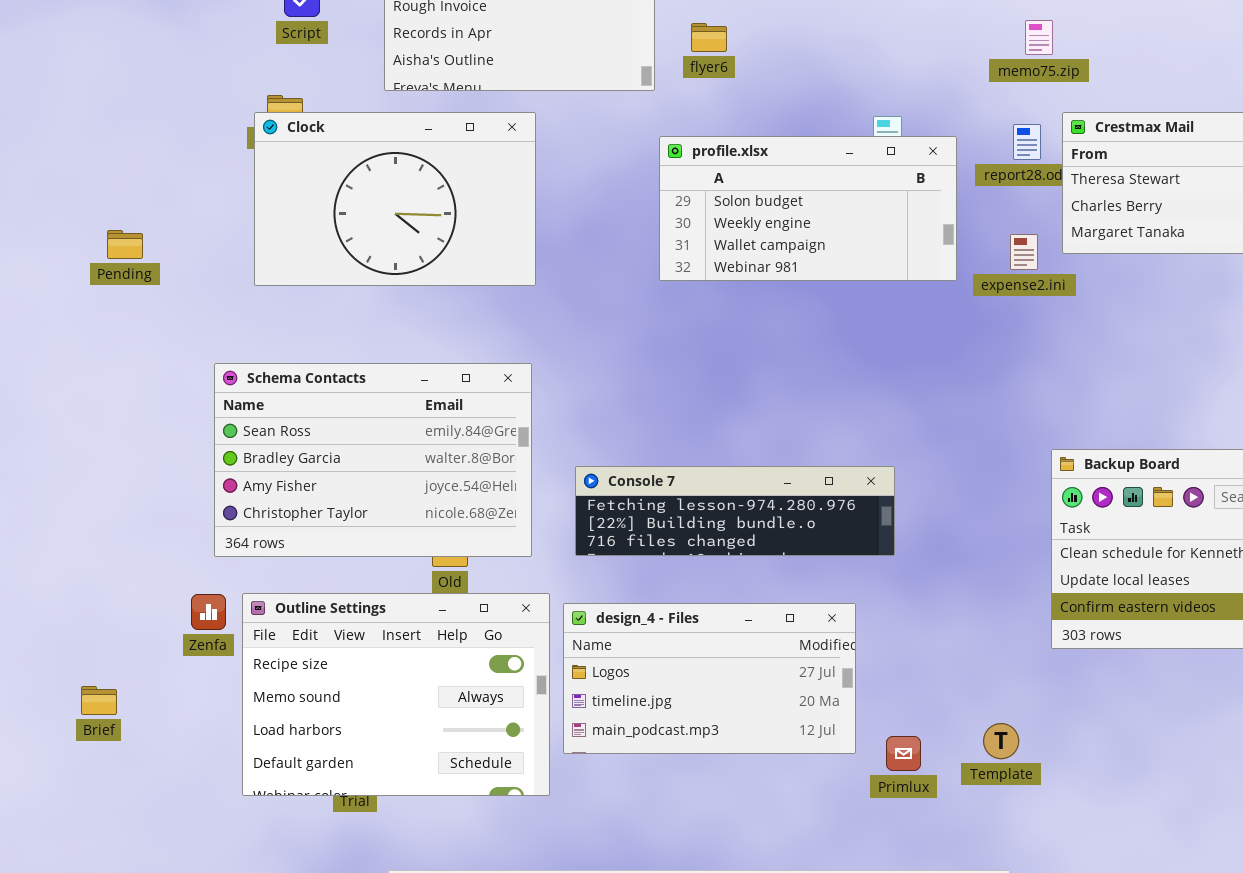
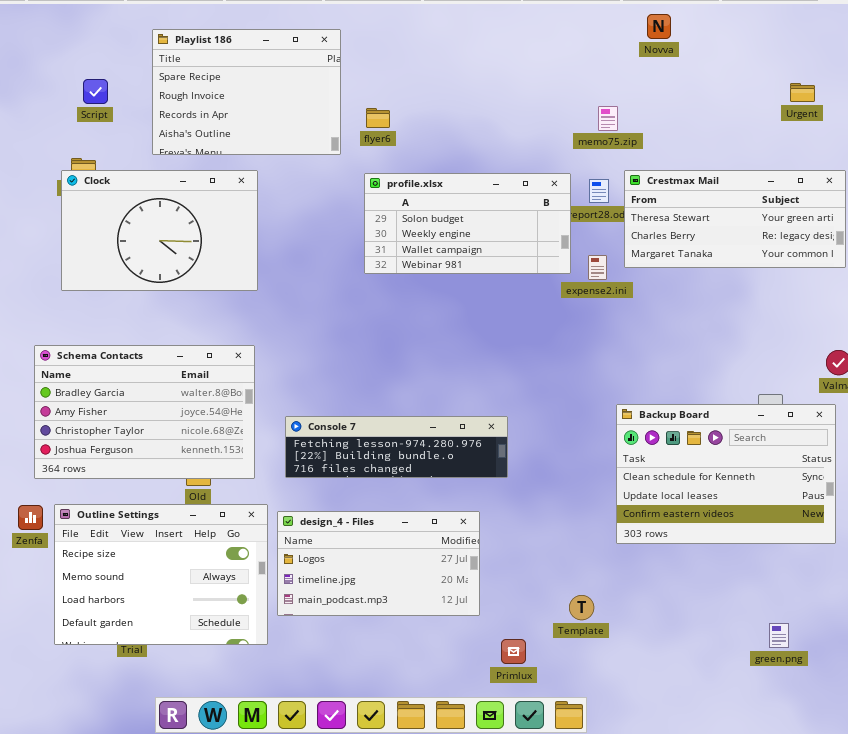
profile.xlsx: [659,136,957,281] -> [364,173,571,274], moved
Schema Contacts: [214,363,532,557] -> [34,345,255,479], scrolled down 1 row
Primlux: [886,736,921,771] -> [501,639,526,664], moved

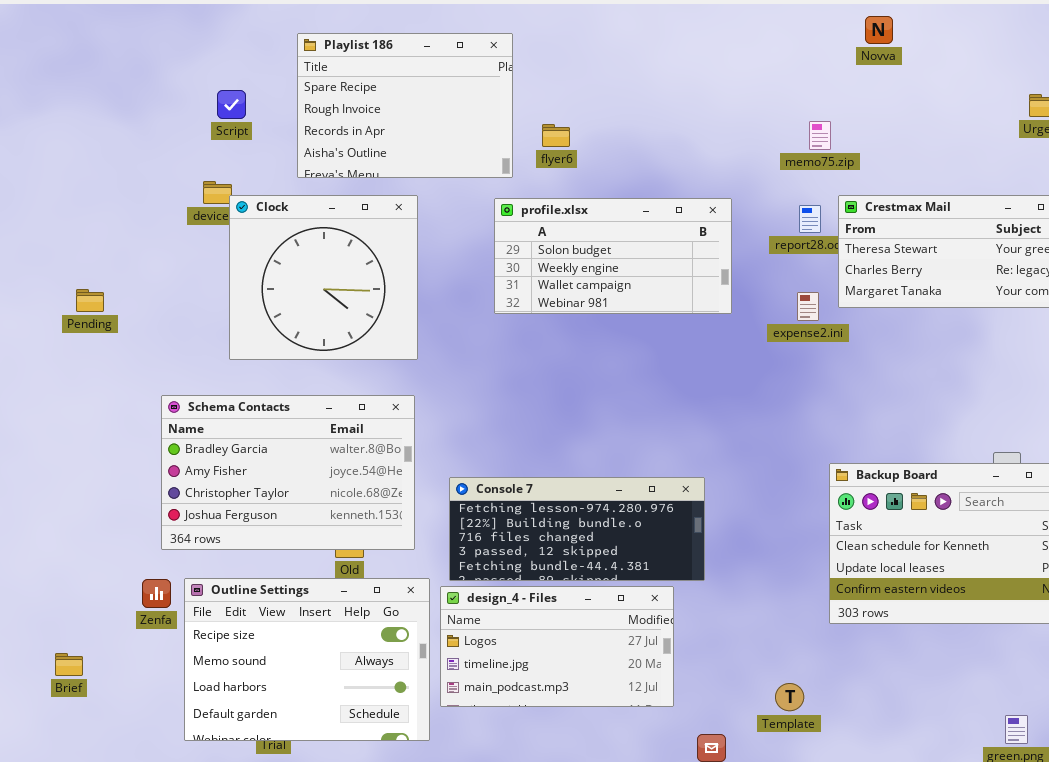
Clock: [61,170,258,291] -> [229,195,418,360], resized
profile.xlsx: [364,173,571,274] -> [494,198,732,314], moved
Console 7: [285,416,508,478] -> [449,477,705,581], resized

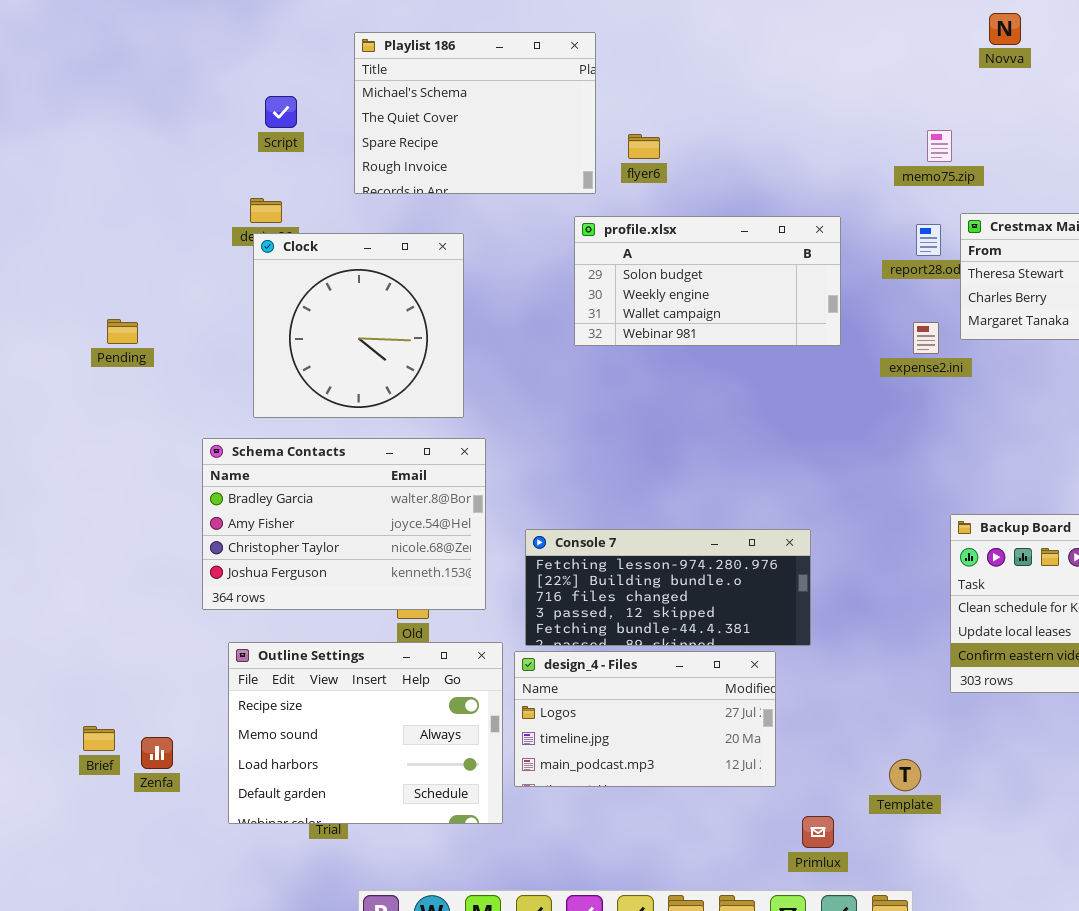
Playlist 186: [297,33,513,178] -> [354,32,596,194], scrolled up 2 rows
Clock: [229,195,418,360] -> [253,233,464,418], moved
Zenfa: [142,579,171,608] -> [141,737,173,769], moved

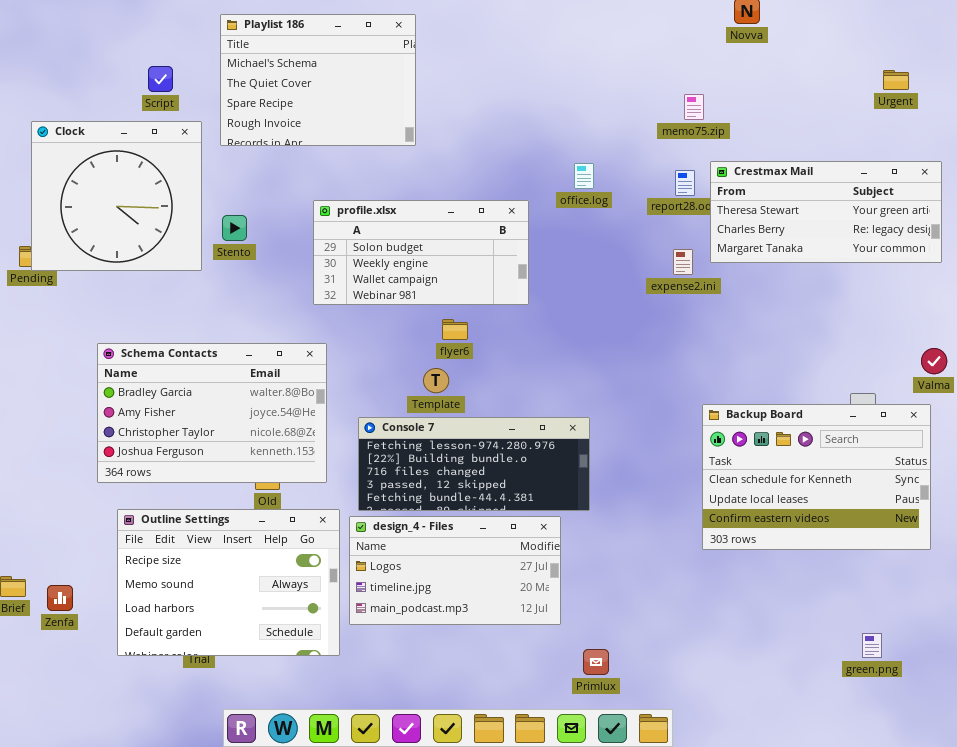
flyer6: [628,134,660,159] -> [442,319,468,340], moved
profile.xlsx: [574,216,841,346] -> [313,200,529,305], moved
Clock: [253,233,464,418] -> [31,121,202,271], moved
Template: [889,759,921,791] -> [423,368,449,393], moved

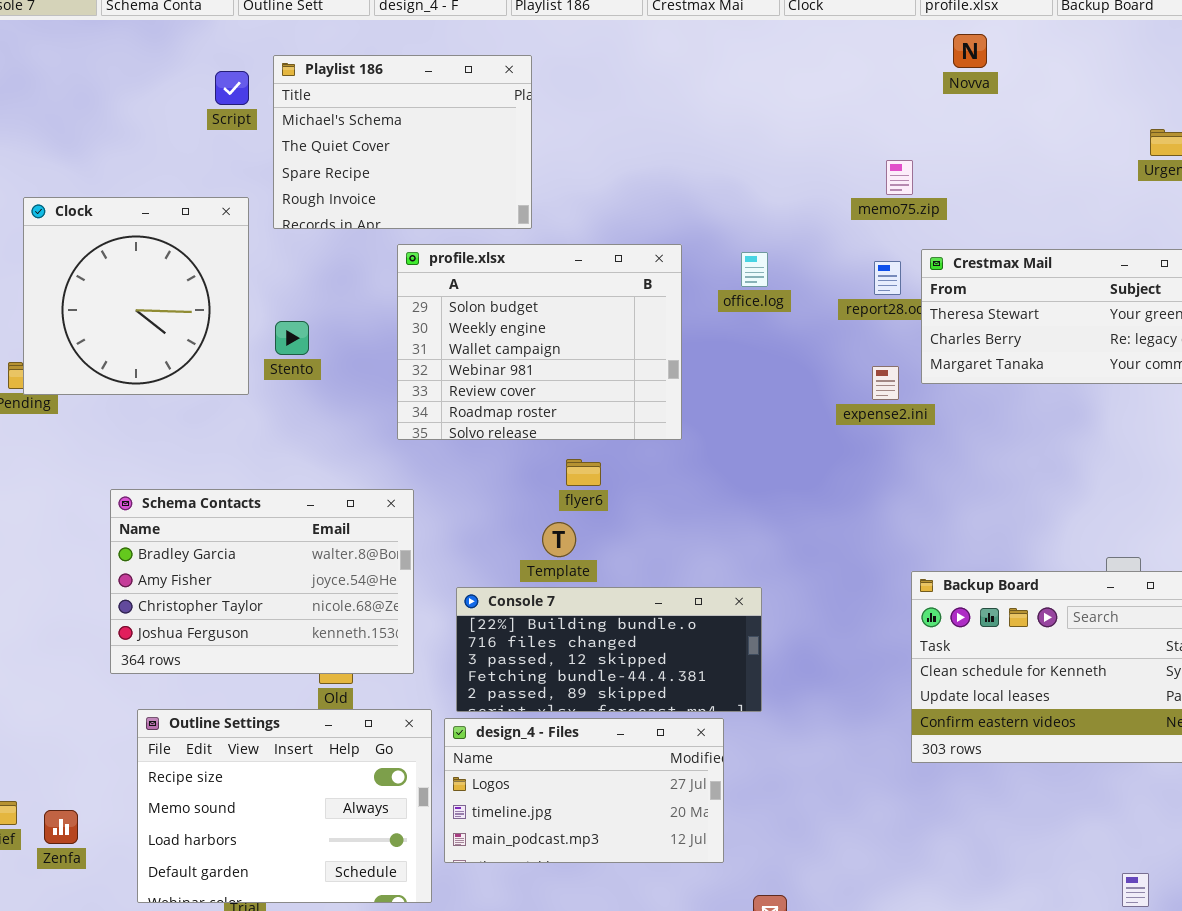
Script: [148,66,173,92] -> [215,71,249,105], moved
profile.xlsx: [313,200,529,305] -> [397,244,682,440], resized
Console 7: [358,417,590,511] -> [456,587,762,712], scrolled down 1 row

